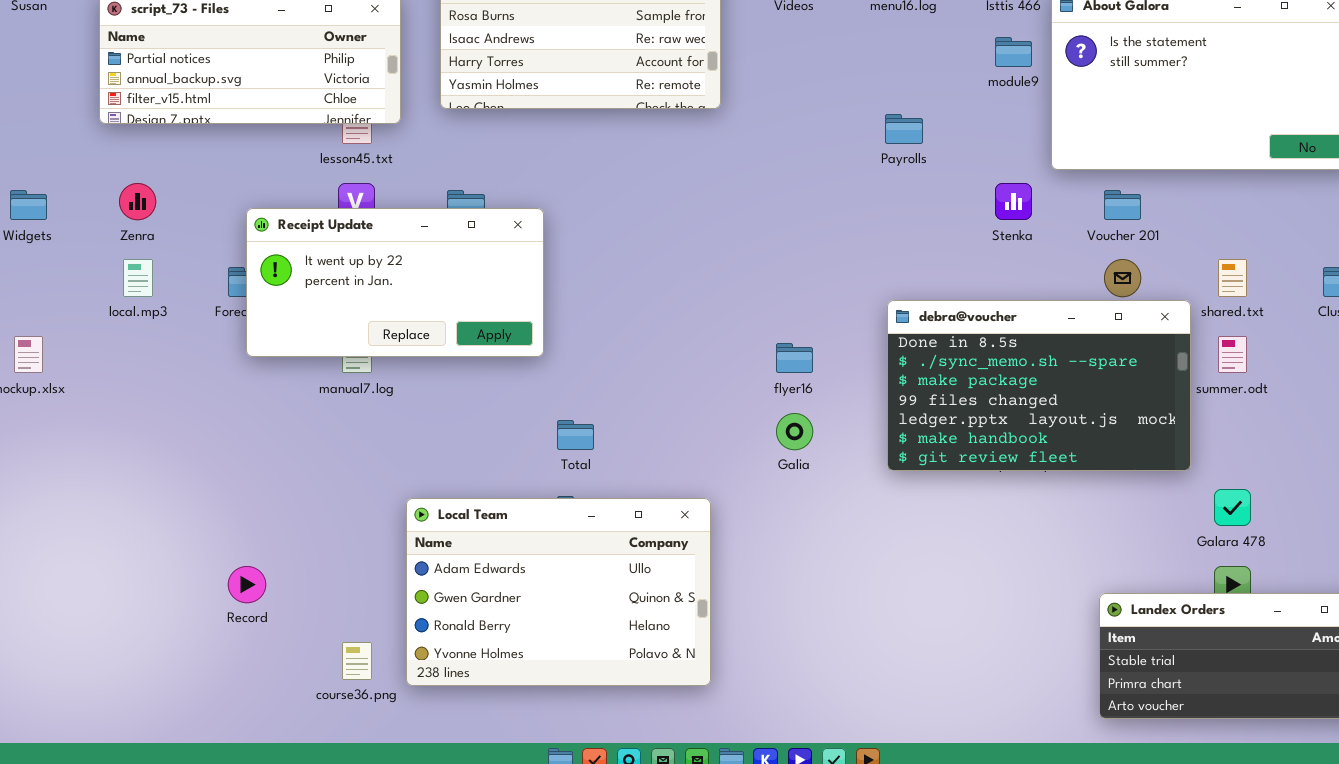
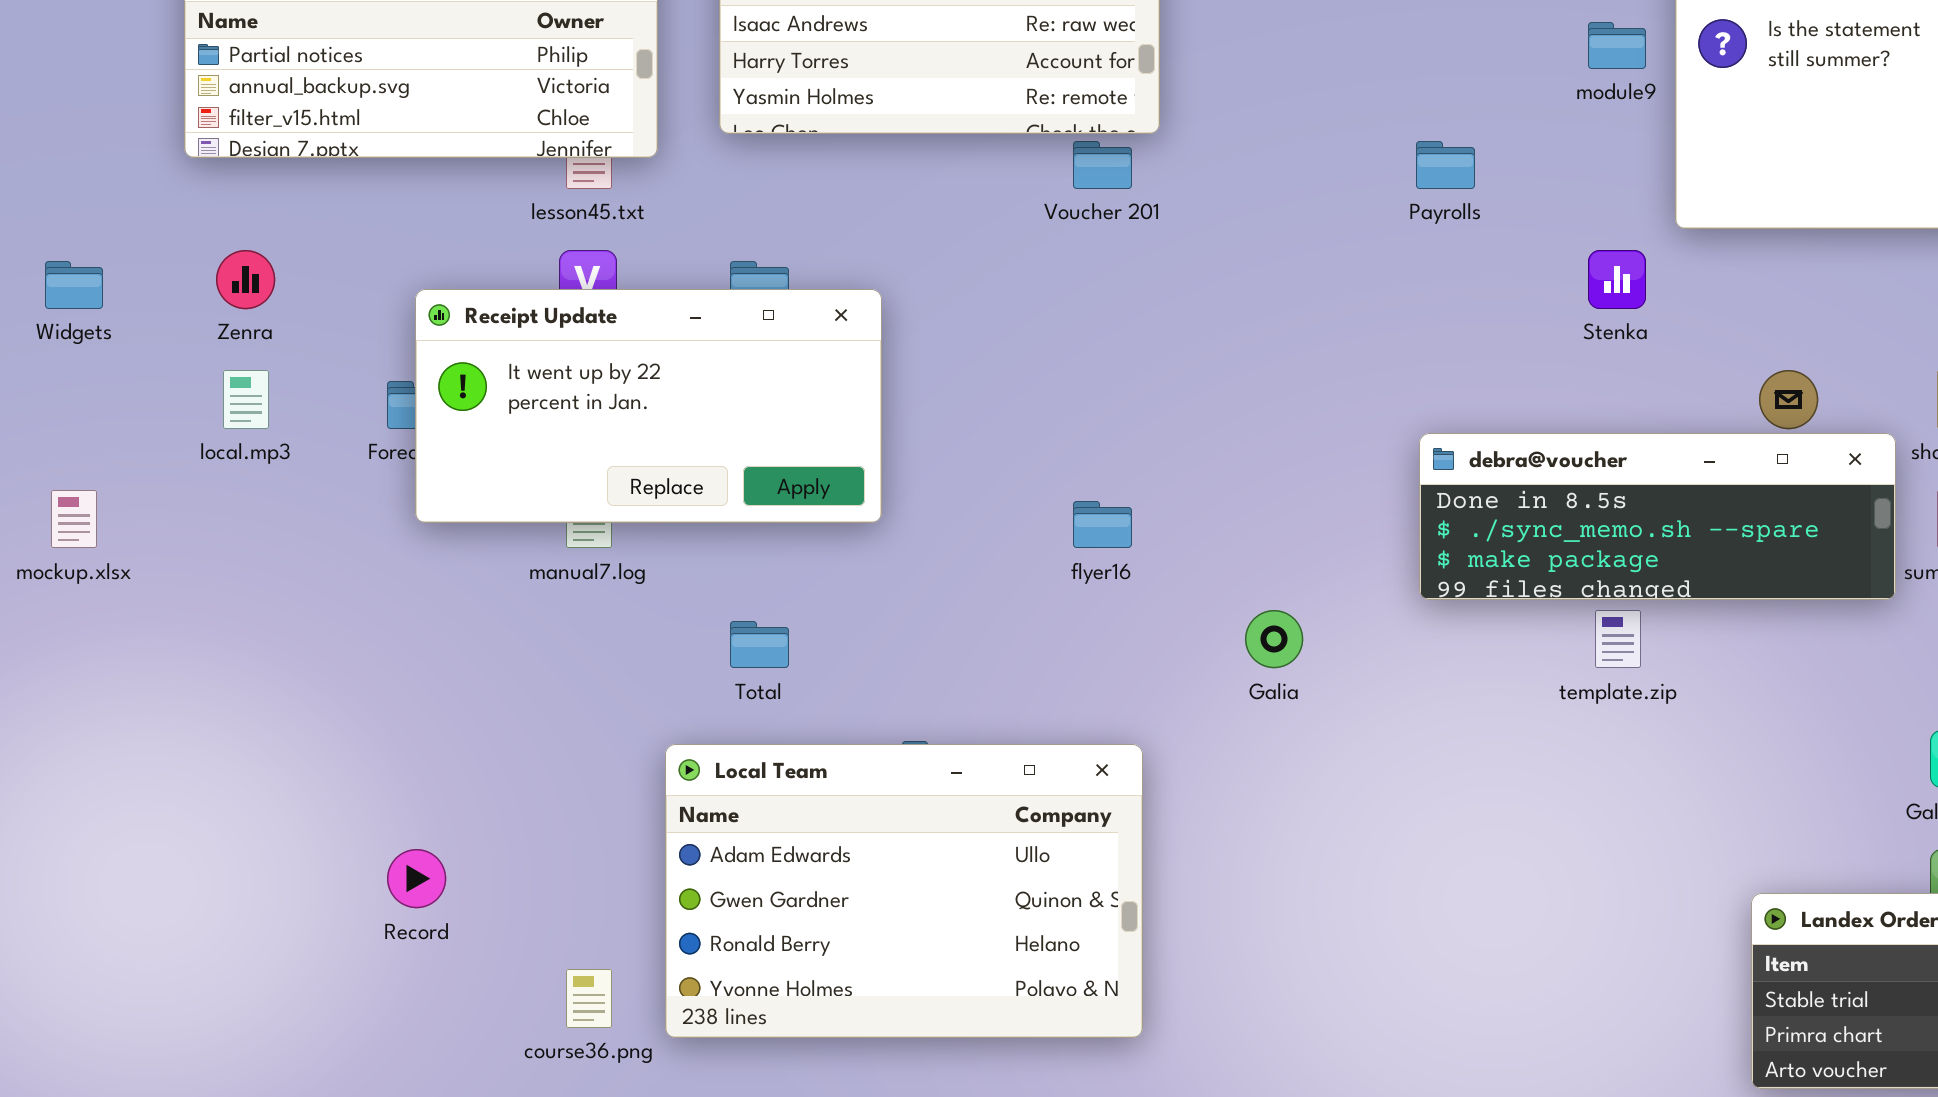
Voucher 201: [1104,190,1141,220] -> [1073,141,1132,189], moved
debra@voucher: [887,300,1191,471] -> [1419,433,1896,600], resized
flyer16: [776,343,813,373] -> [1073,501,1132,548], moved
Total: [557,420,594,450] -> [730,621,789,668], moved

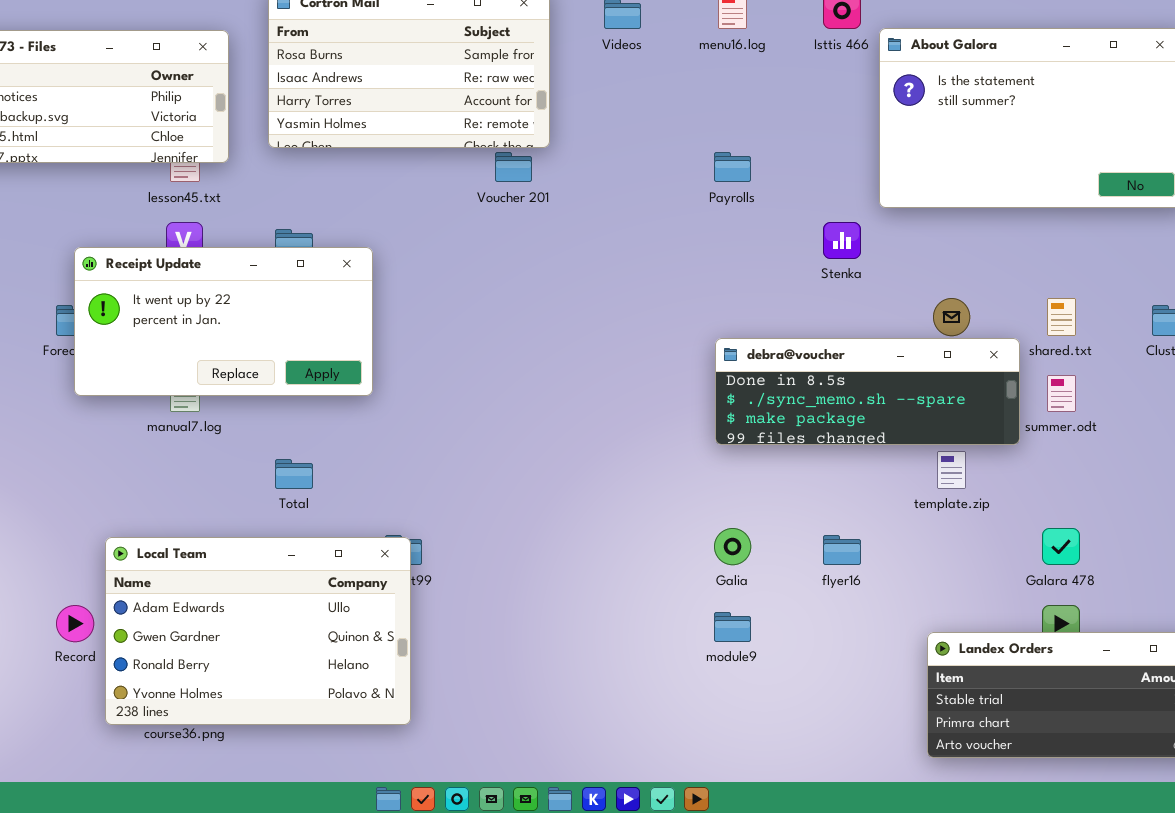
module9: [1588,22,1646,69] -> [714,612,751,642], moved
flyer16: [1073,501,1132,548] -> [823,535,861,565], moved
Galia: [1245,610,1303,668] -> [714,528,751,565], moved
template.zip: [1595,610,1641,668] -> [937,451,966,489], moved
Local Team: [665,744,1143,1038] -> [105,537,411,725], moved

